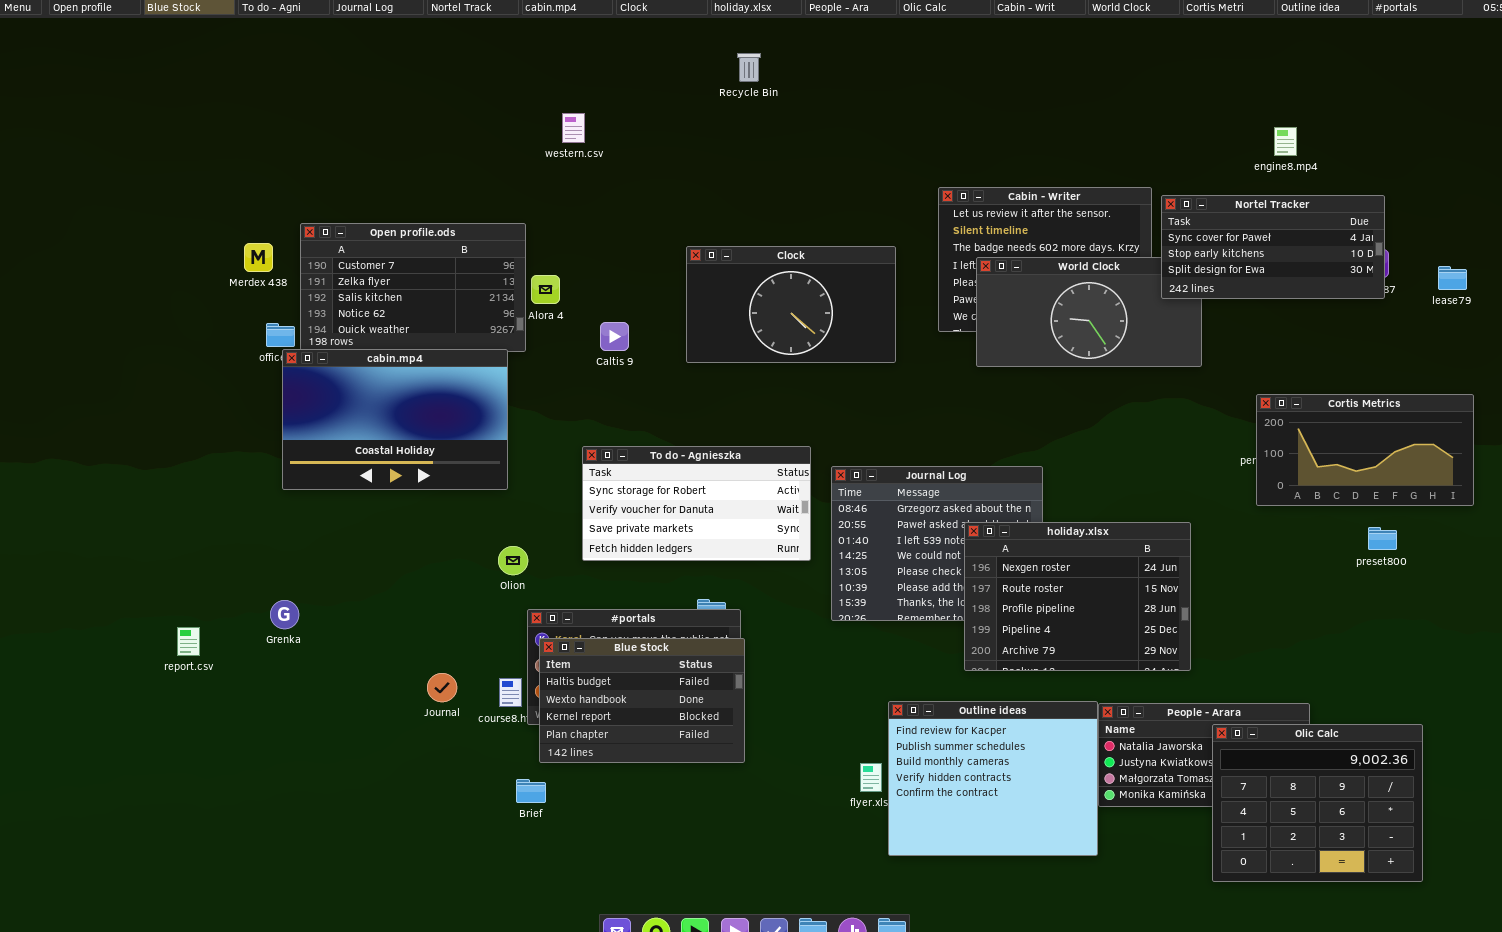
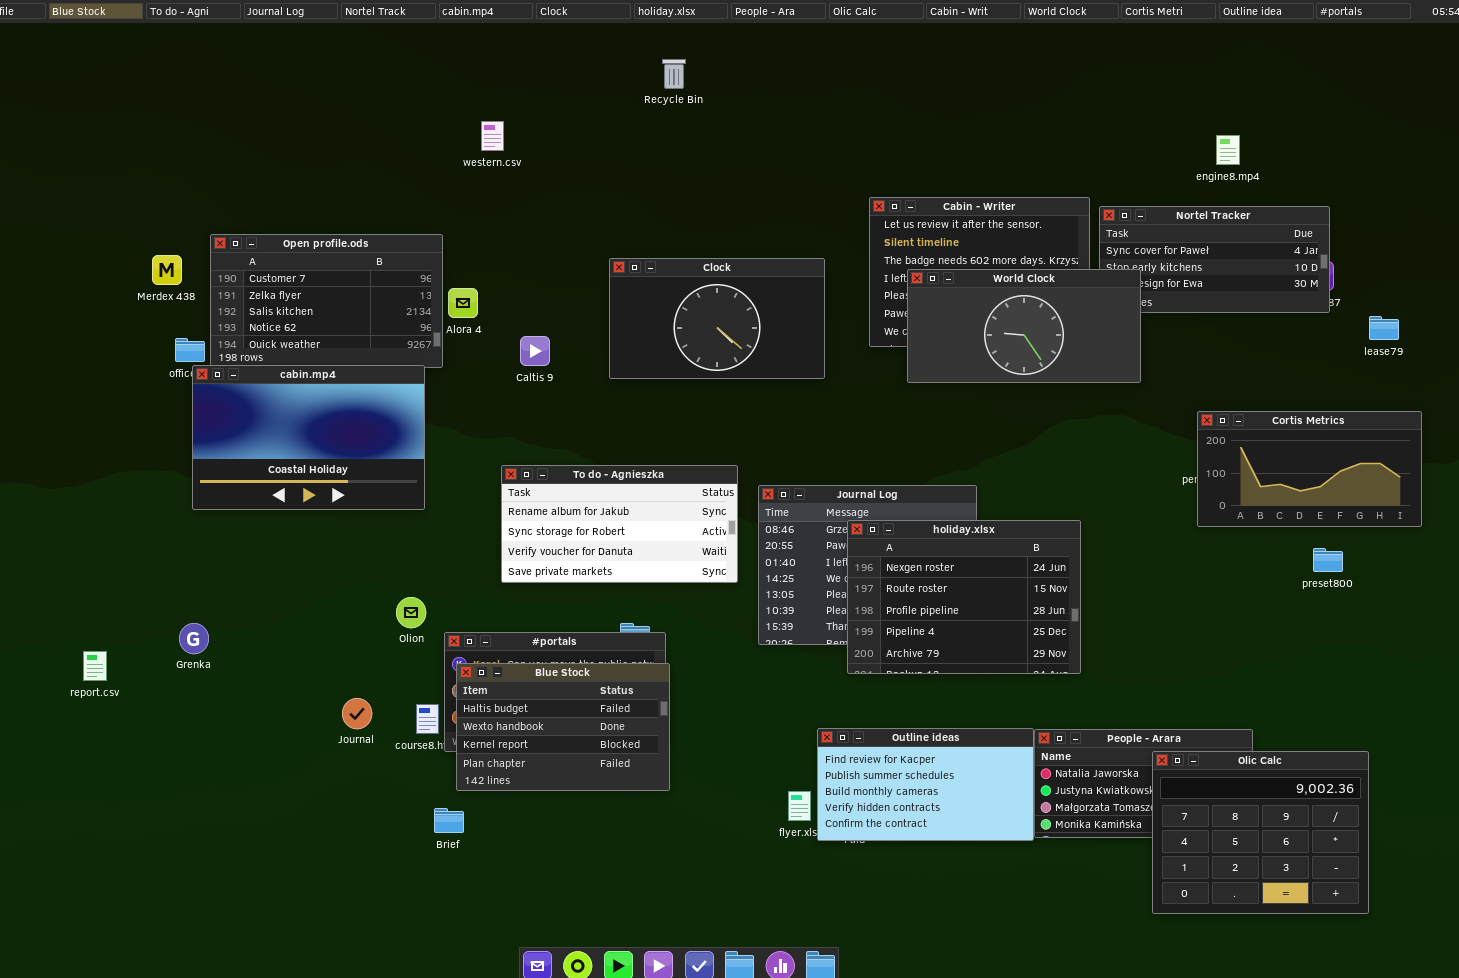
World Clock: [976,257,1202,367] -> [907,269,1141,383], raised
lease79: [1438,266,1467,290] -> [1369,316,1399,340], moved
To do - Agnieszka: [582,446,811,561] -> [501,465,738,583], scrolled up 1 row
holiday.xlsx: [964,522,1191,671] -> [847,520,1081,674], moved
Olion: [498,546,528,575] -> [396,597,426,628], moved
Outline ideas: [888,701,1098,856] -> [817,728,1034,841], resized

